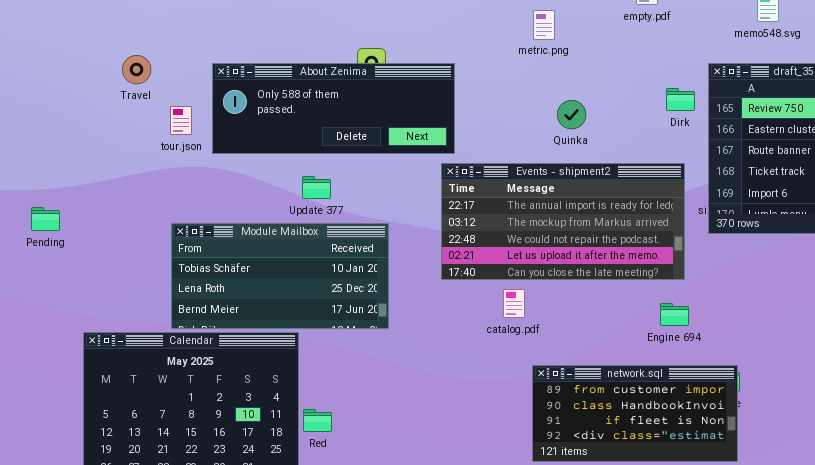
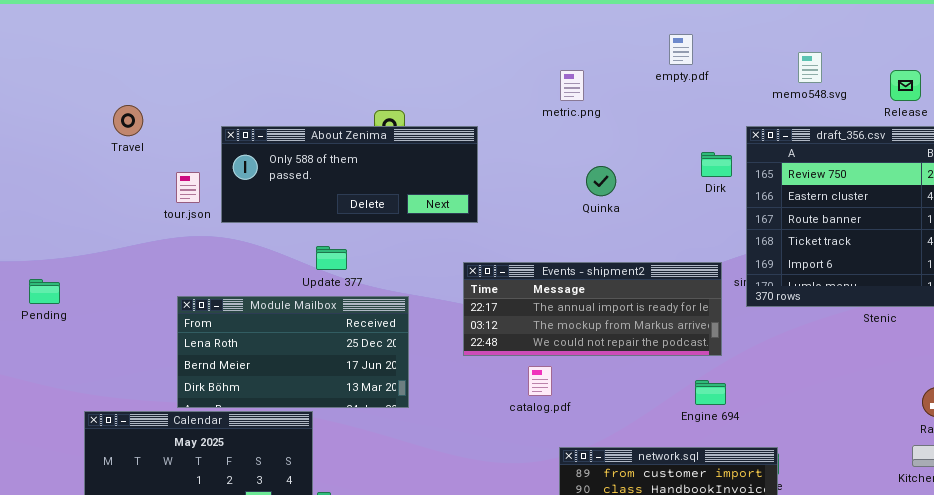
Travel: [122,55,151,84] -> [113,105,143,136], moved
Events - shipment2: [441,163,685,280] -> [463,262,722,356], resized
Module Mailbox: [171,223,389,329] -> [177,296,409,408], scrolled down 1 row

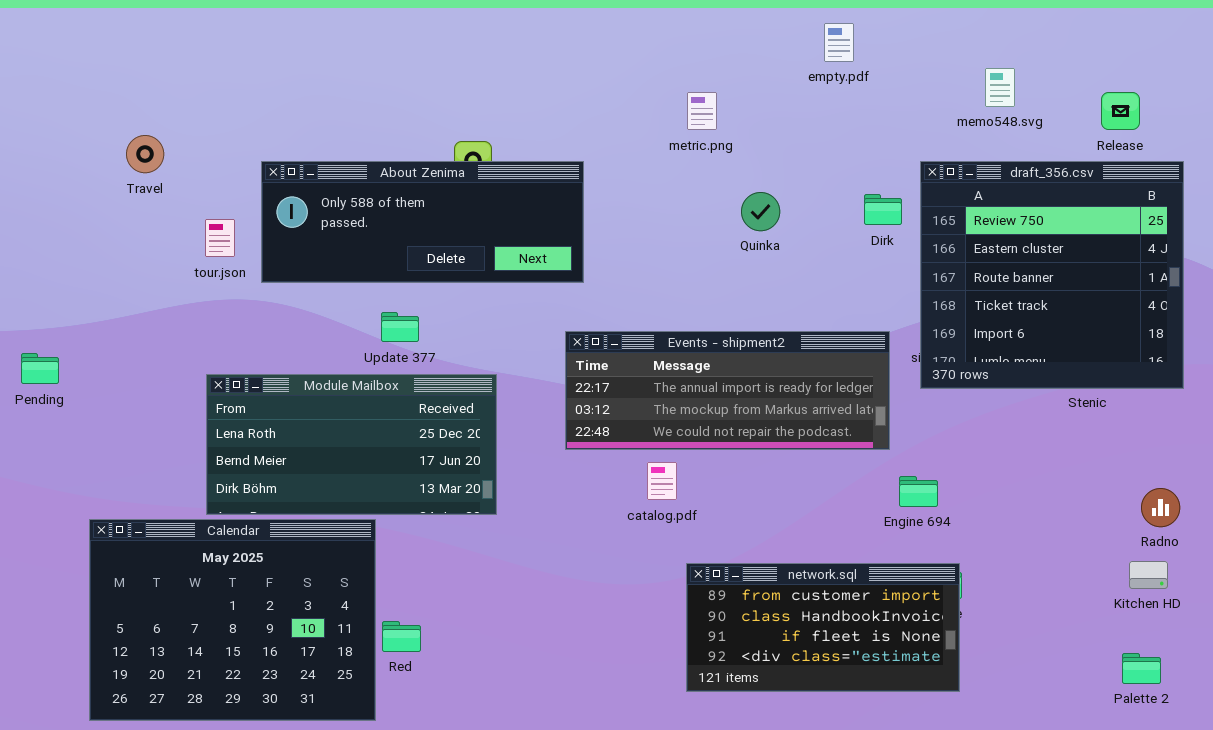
empty.pdf: [669,34,693,65] -> [824,23,854,62], moved
Quinka: [586,166,616,196] -> [741,192,780,231], moved
Engine 694: [695,380,726,405] -> [899,476,938,507], moved

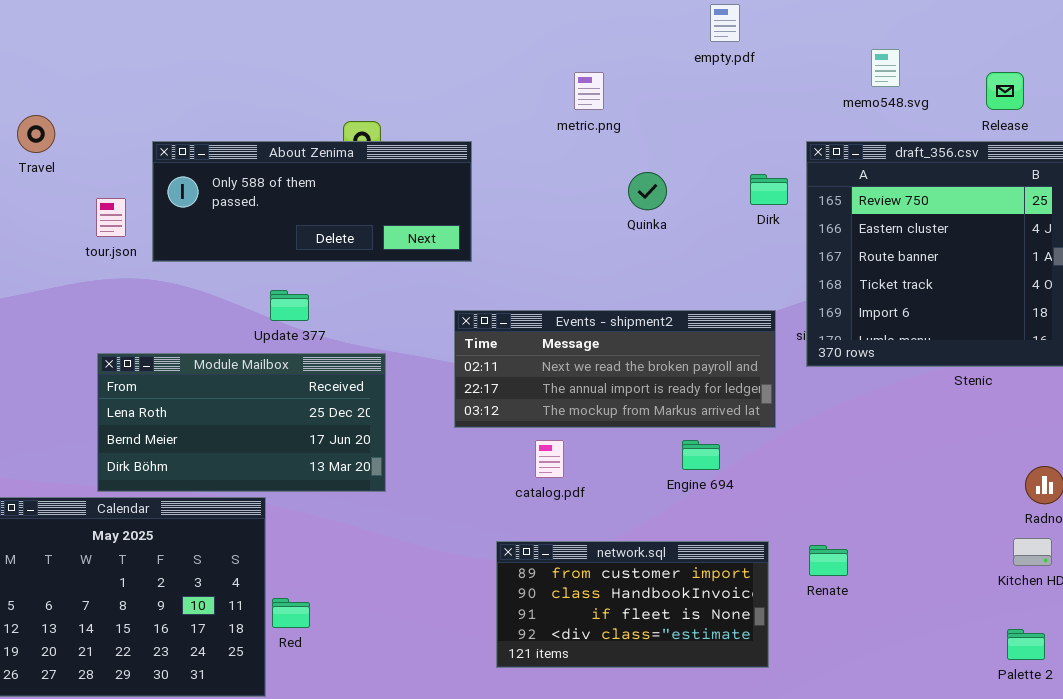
Events - shipment2: [565,331,890,450] -> [454,310,776,428], scrolled up 1 row
Engine 694: [899,476,938,507] -> [682,440,720,470], moved
network.sql: [686,563,960,692] -> [496,541,769,668], moved

